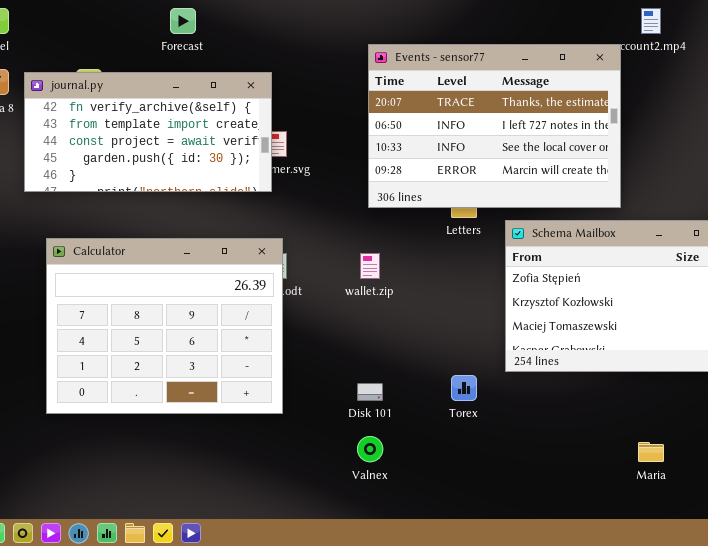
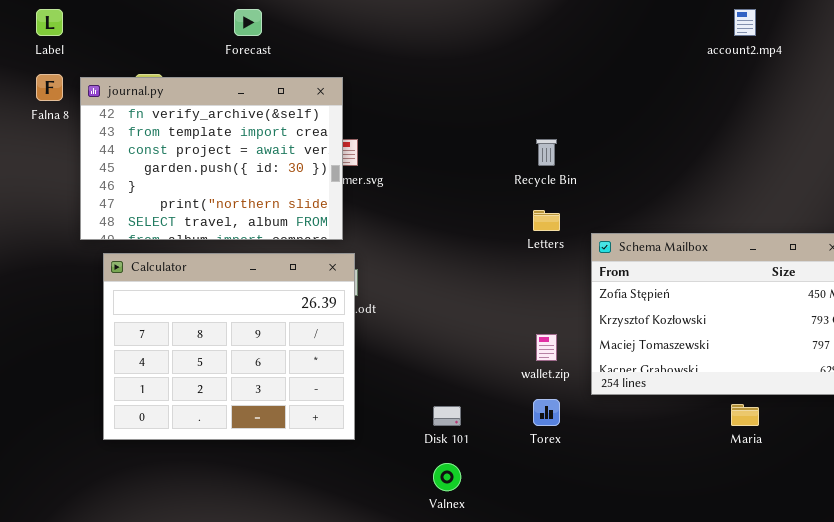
Events - sensor77: [368,44,621,208] -> none, closed
journal.py: [24,72,272,192] -> [80,77,343,240], resized
wallet.zip: [360,253,380,279] -> [536,334,557,361], moved
Maria: [638,442,664,462] -> [731,404,759,426], moved

